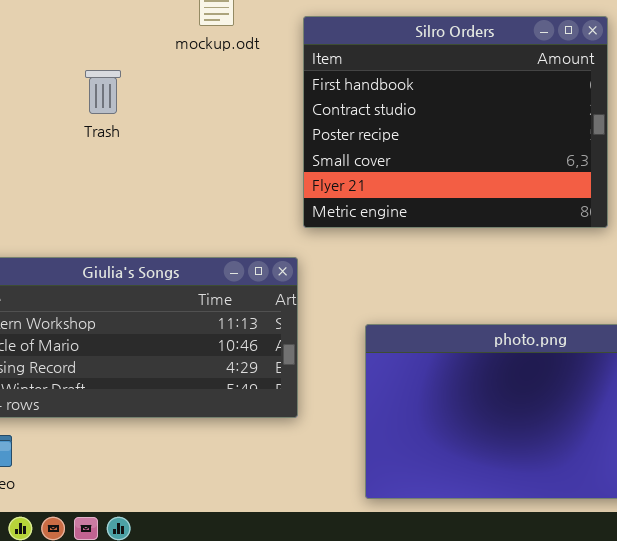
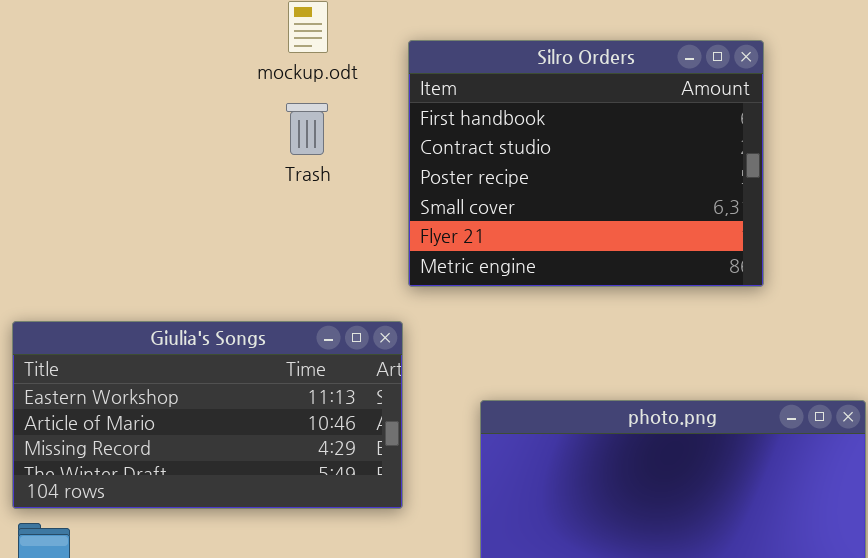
Trash: [85,70,121,114] -> [286,103,328,155], moved

